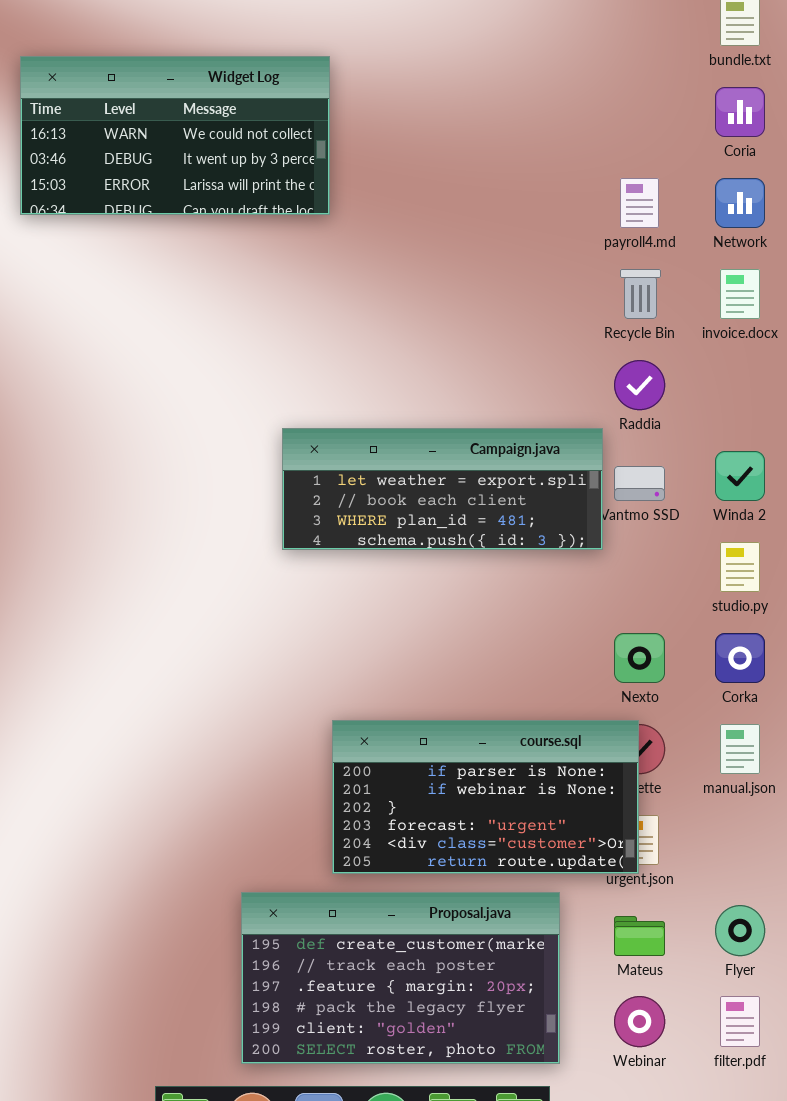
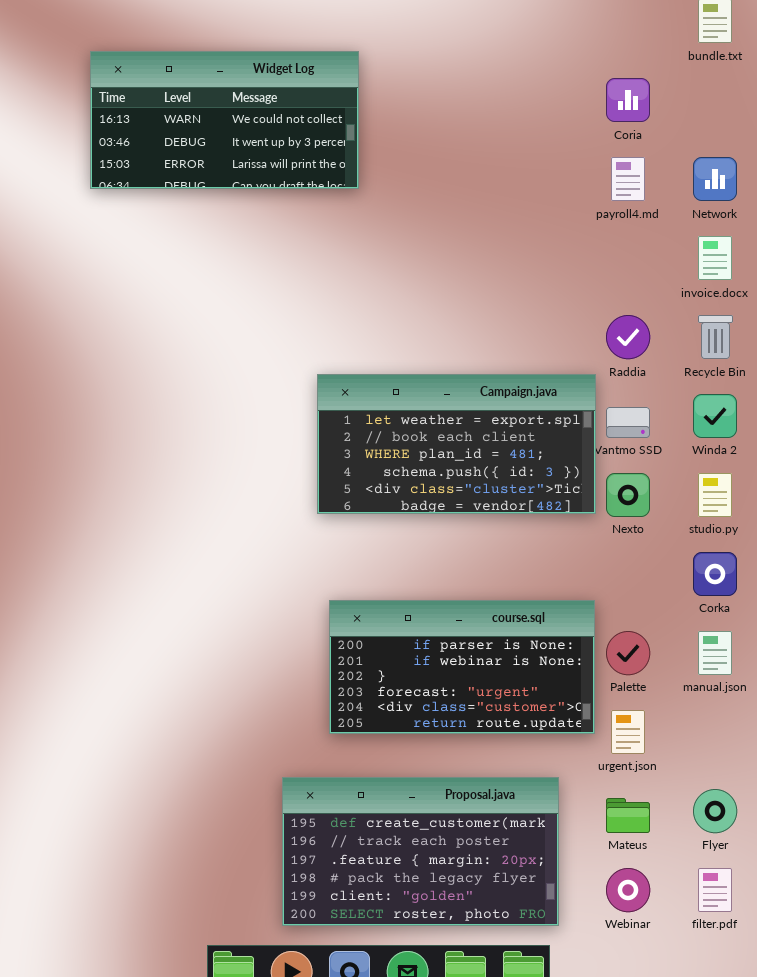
Coria: [715,87,765,137] -> [606,78,650,122], moved
Recycle Bin: [620,269,661,319] -> [698,315,733,359], moved
Campaign.java: [282,428,603,550] -> [317,374,596,514], resized
Nexto: [614,633,665,683] -> [606,473,650,517], moved
course.sql: [332,720,639,874] -> [329,600,595,734], moved

